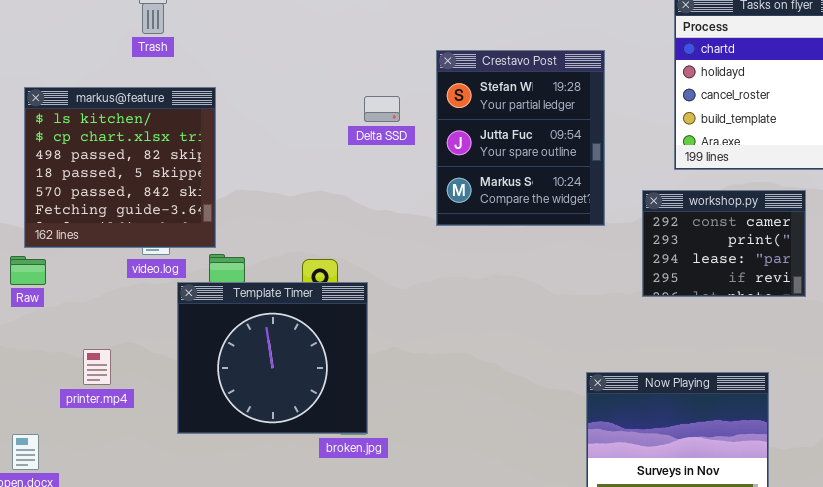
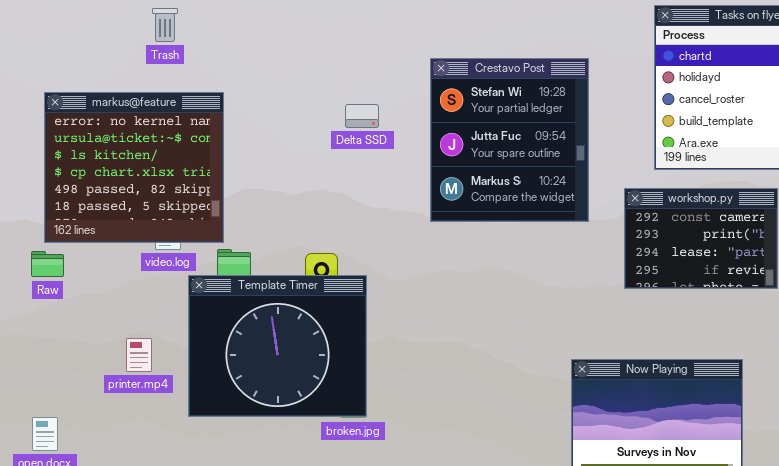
markus@feature: [24,87,216,248] -> [44,92,224,243], scrolled up 2 rows
Delta SSD: [364,96,400,122] -> [345,104,379,128], moved
printer.mp4: [83,349,111,385] -> [126,338,152,372], moved

